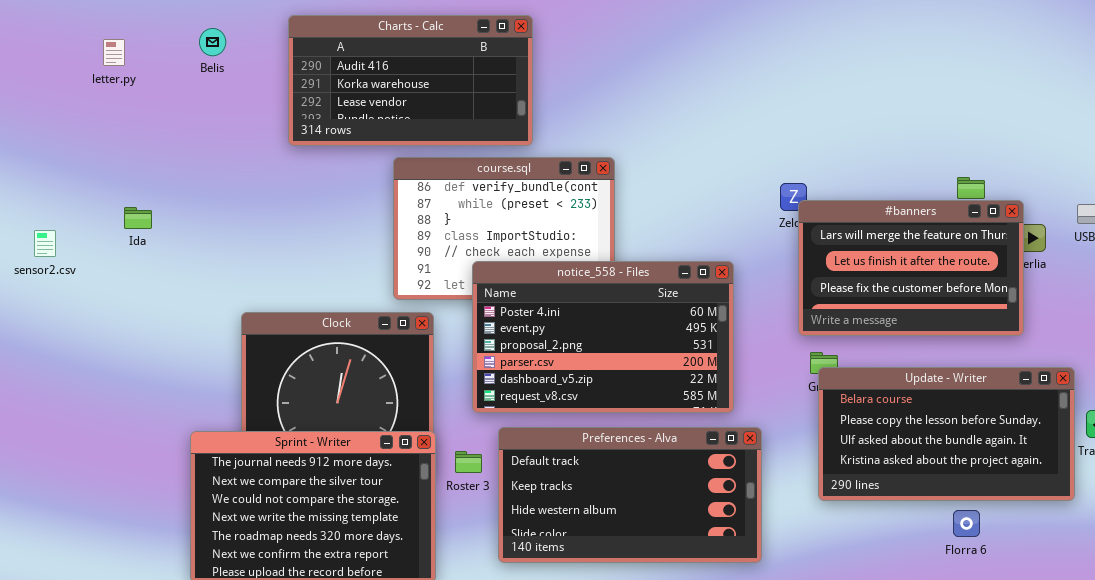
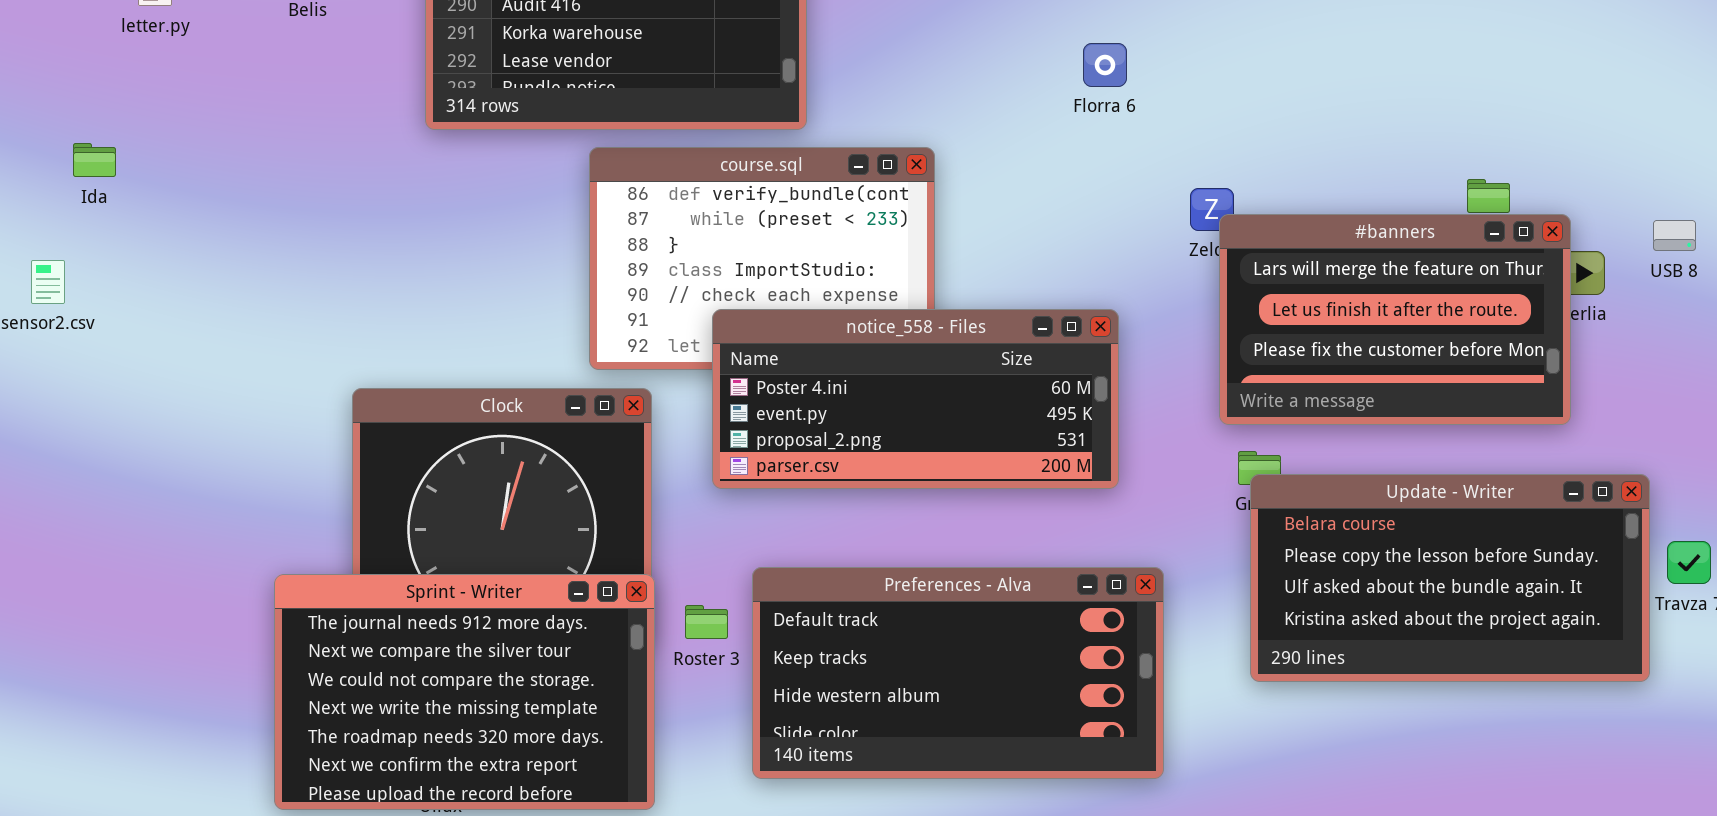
Ida: [124,207,152,229] -> [73,143,116,177], moved
notice_558 - Files: [472,261,734,413] -> [712,309,1119,489], resized
Florra 6: [953,510,980,537] -> [1083,43,1127,87], moved

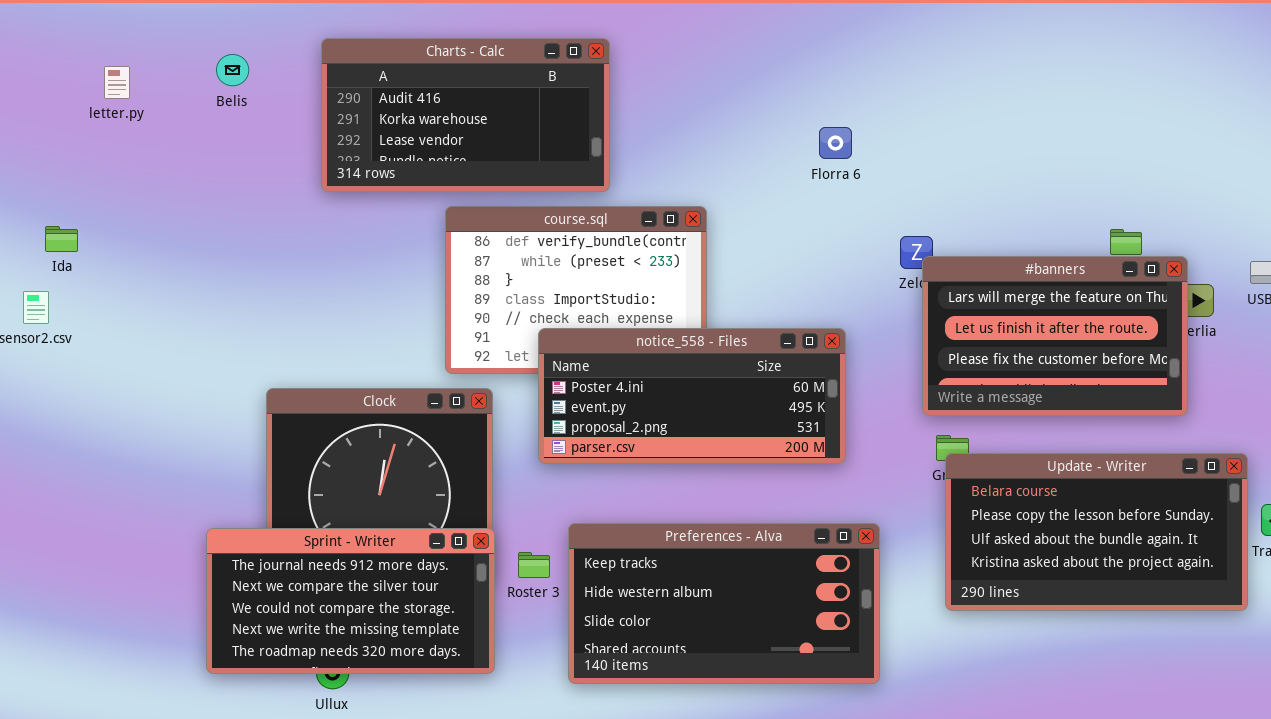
Ida: [73,143,116,177] -> [45,226,78,252], moved
Preferences - Alva: [752,567,1164,779] -> [568,523,880,684], scrolled down 1 row
Sprint - Writer: [274,574,655,810] -> [206,528,495,674], resized

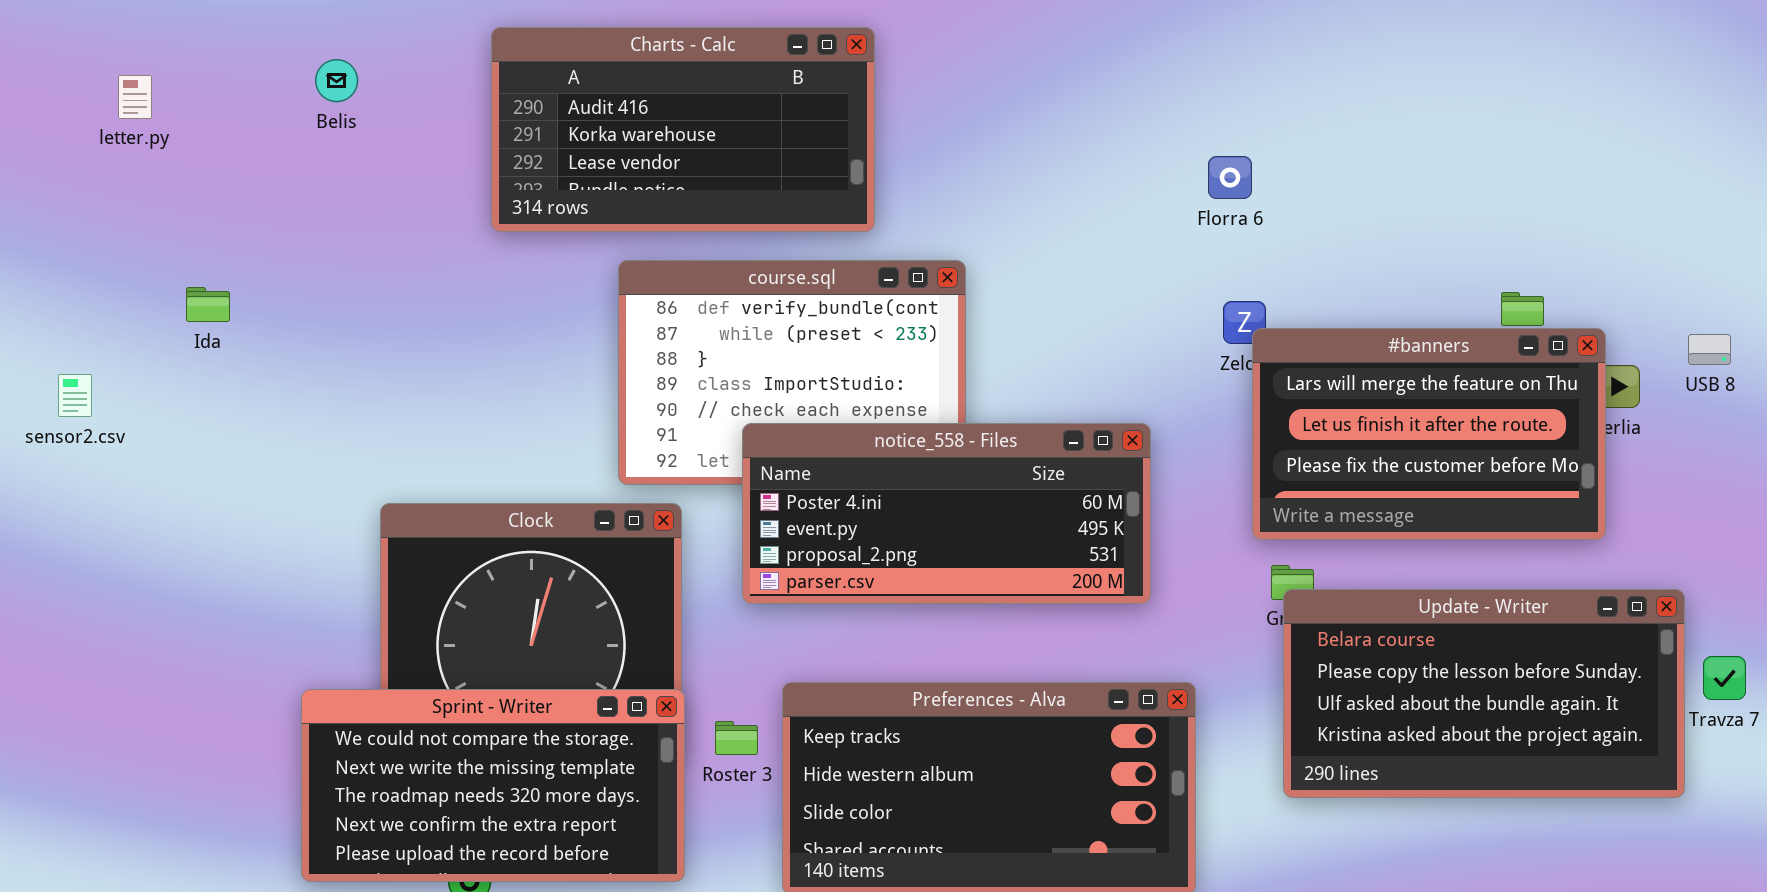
Charts - Calc: [321,38,610,192] -> [491,27,875,232], moved
letter.py: [104,66,130,99] -> [118,75,152,119], moved
Florra 6: [819,127,852,159] -> [1208,156,1252,199], moved
Ida: [45,226,78,252] -> [186,287,230,322], moved
Sprint - Writer: [206,528,495,674] -> [301,689,685,882], scrolled down 2 rows

